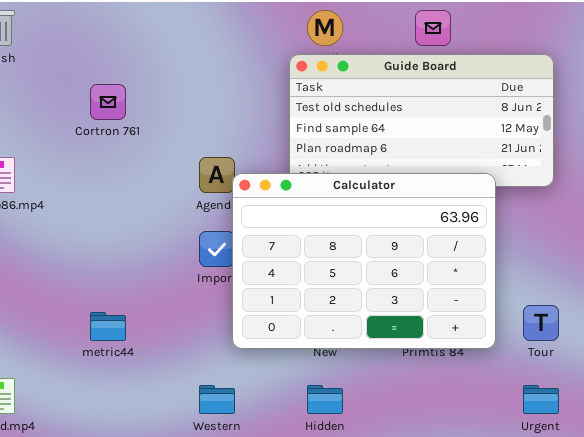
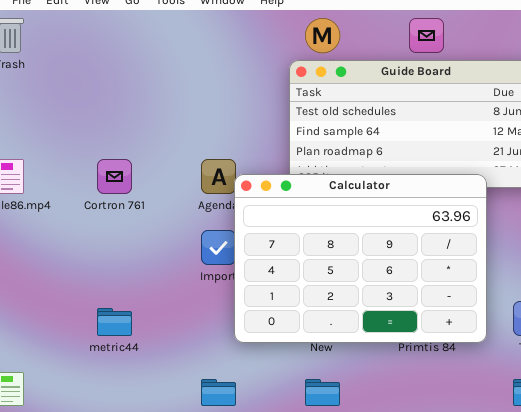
Cortron 761: [90,84,126,120] -> [97,159,132,194], moved

